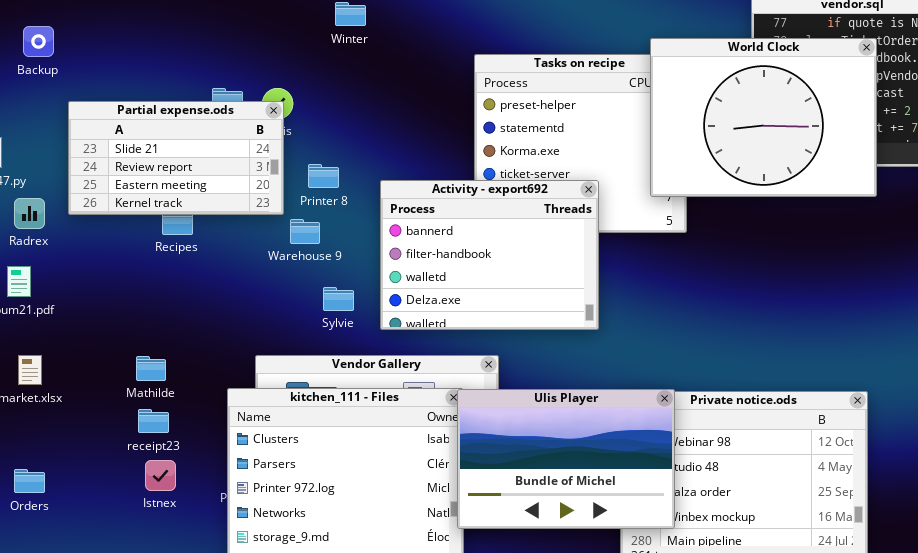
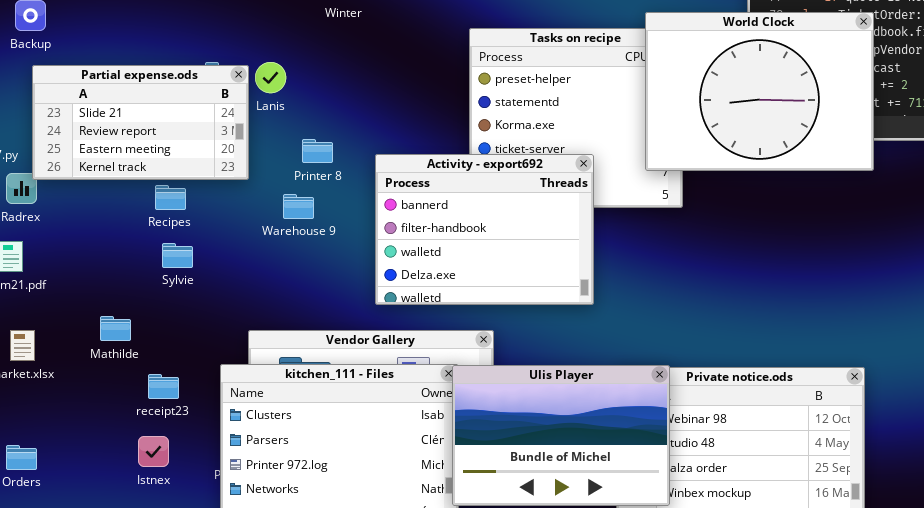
Partial expense.ods: [68,101,284,215] -> [32,65,249,180], moved
Sylvie: [323,287,354,311] -> [162,243,193,268], moved
Mathilde: [136,356,166,381] -> [100,316,131,341], moved
receipt23: [138,409,169,433] -> [148,374,179,399], moved

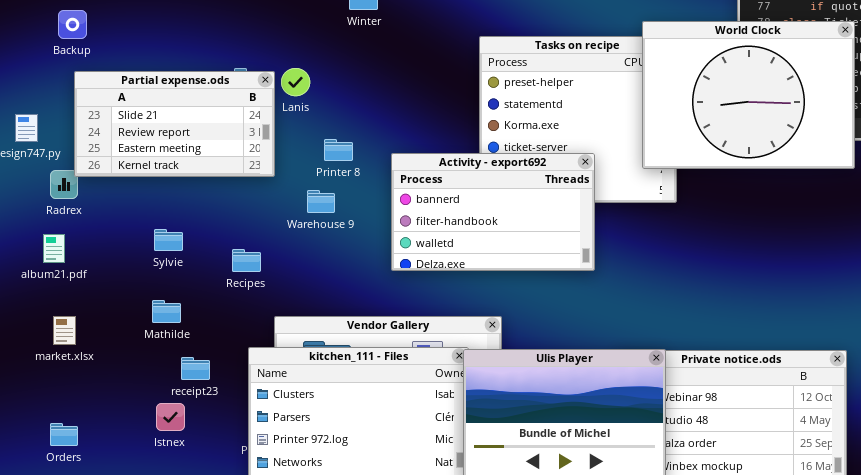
Activity - export692: [375,154,594,305] -> [391,153,595,271], resized
Recipes: [155,185,186,210] -> [232,249,261,272], moved
Sylvie: [162,243,193,268] -> [154,229,183,251], moved
Mathilde: [100,316,131,341] -> [152,300,181,323], moved
Istnex: [138,436,169,467] -> [156,403,185,431], moved

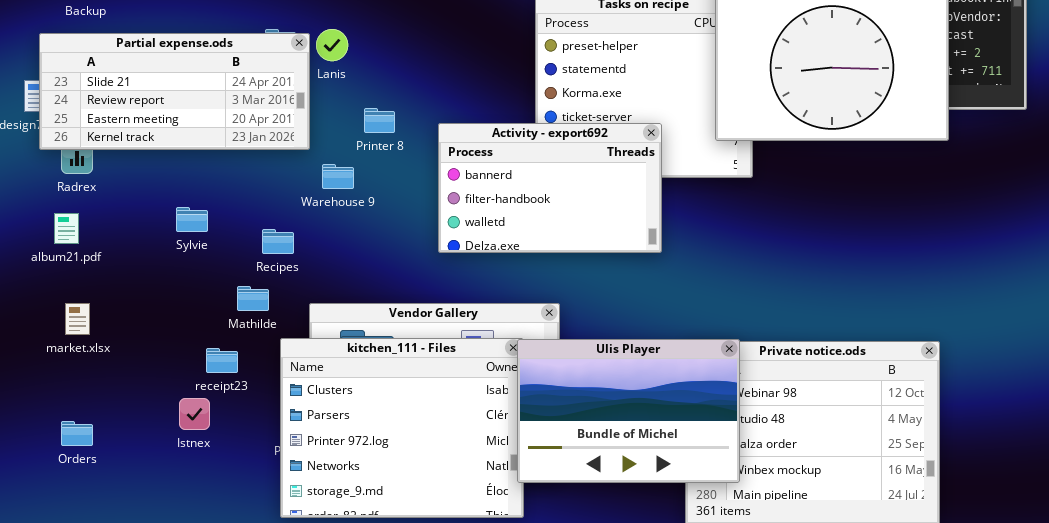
Partial expense.ods: [74,71,275,177] -> [39,33,310,150], resized
Warehouse 9: [307,190,335,213] -> [322,164,354,189], moved
Mathilde: [152,300,181,323] -> [237,286,269,311], moved

